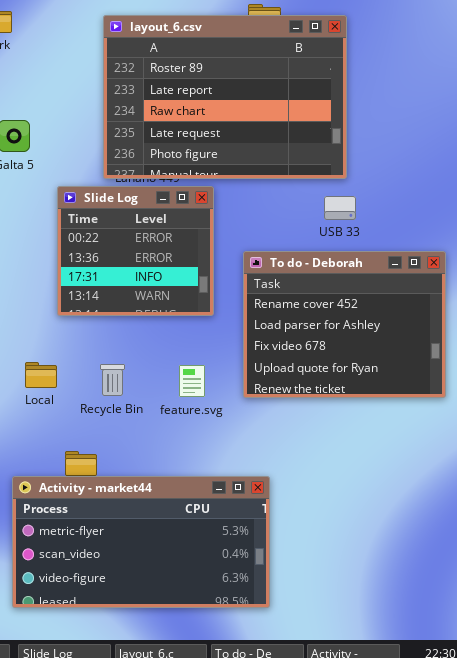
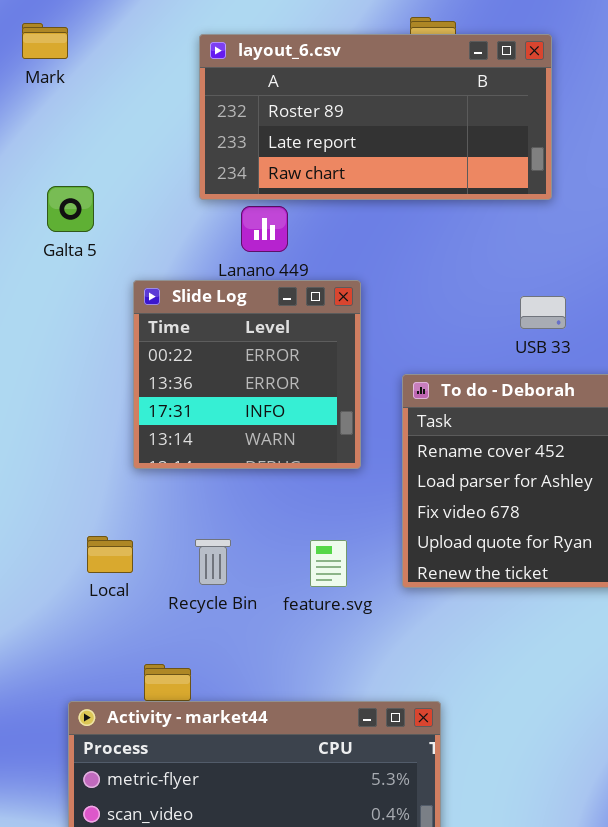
layout_6.csv: [103,15,347,179] -> [199,34,552,200], resized

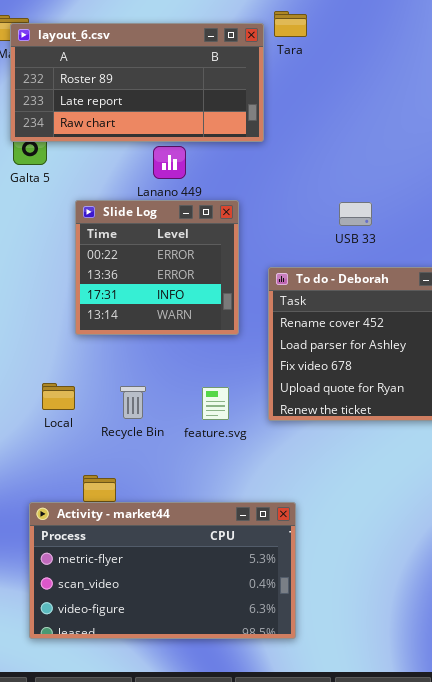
layout_6.csv: [199,34,552,200] -> [10,23,264,142], moved
USB 33: [520,296,566,329] -> [339,202,372,226], moved

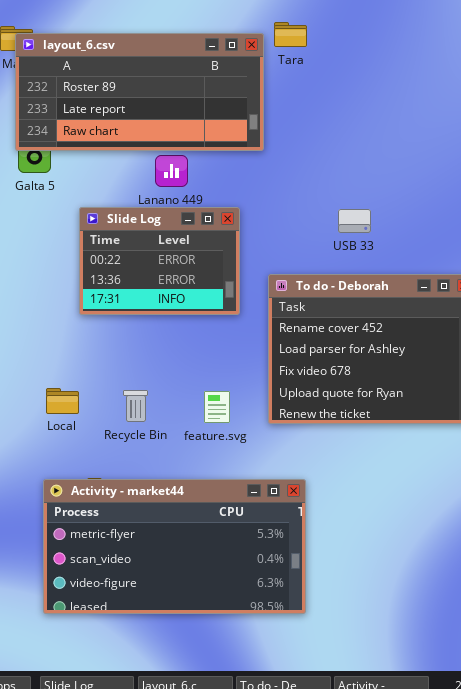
Slide Log: [75,200,239,335] -> [79,207,240,315], resized
Activity - market44: [29,502,296,639] -> [43,479,306,614], moved

